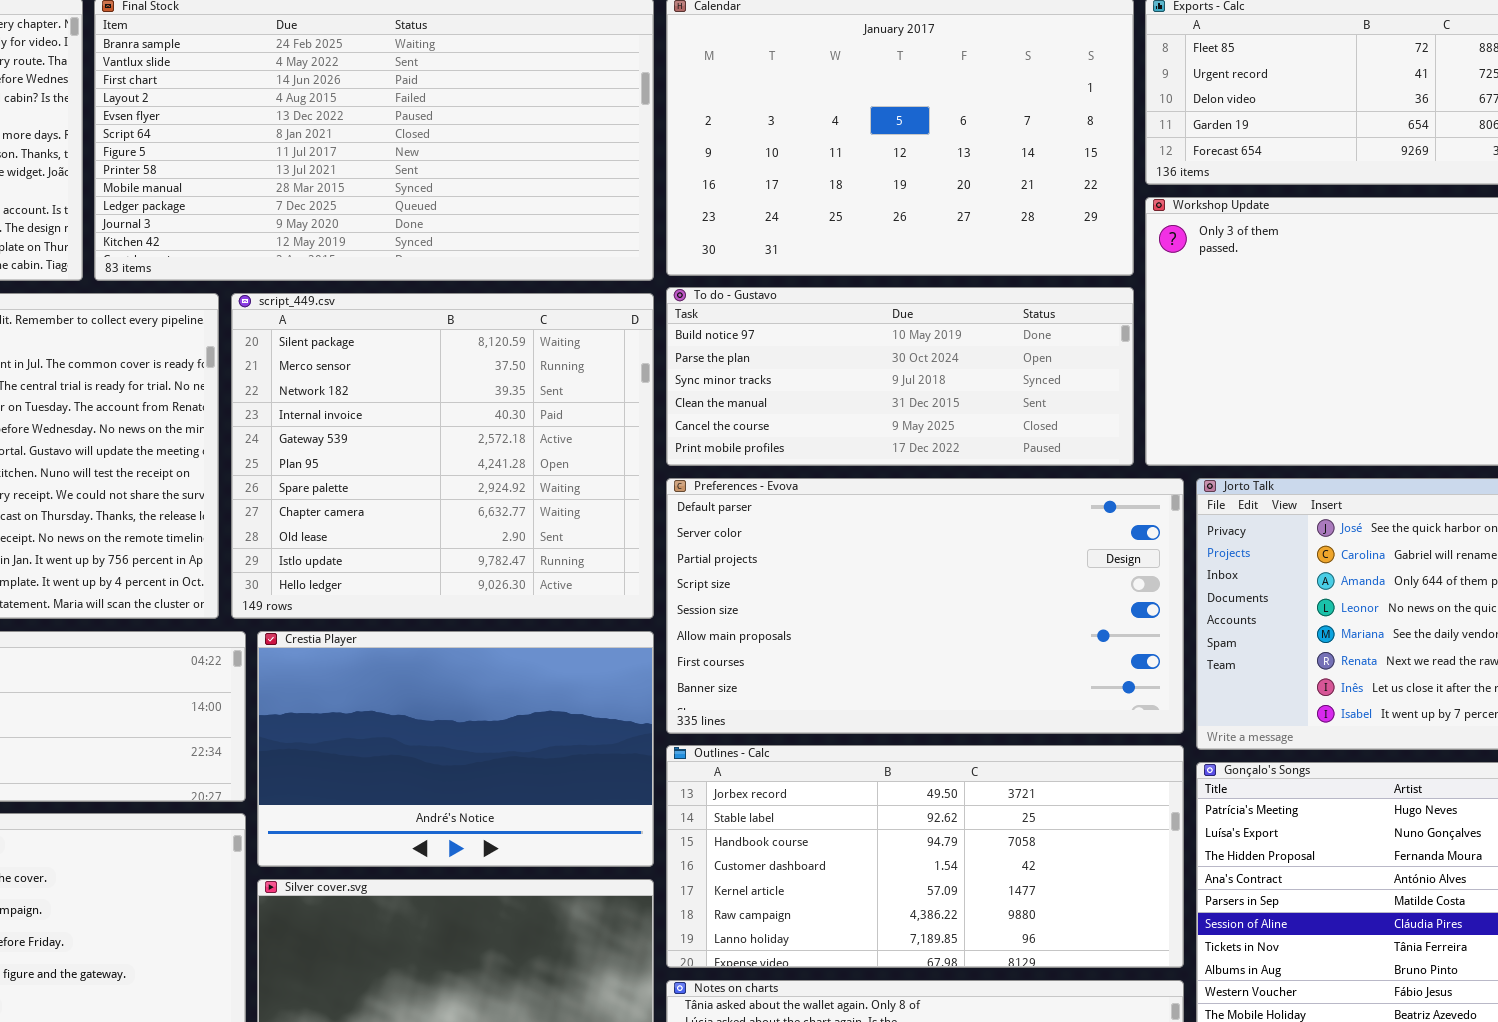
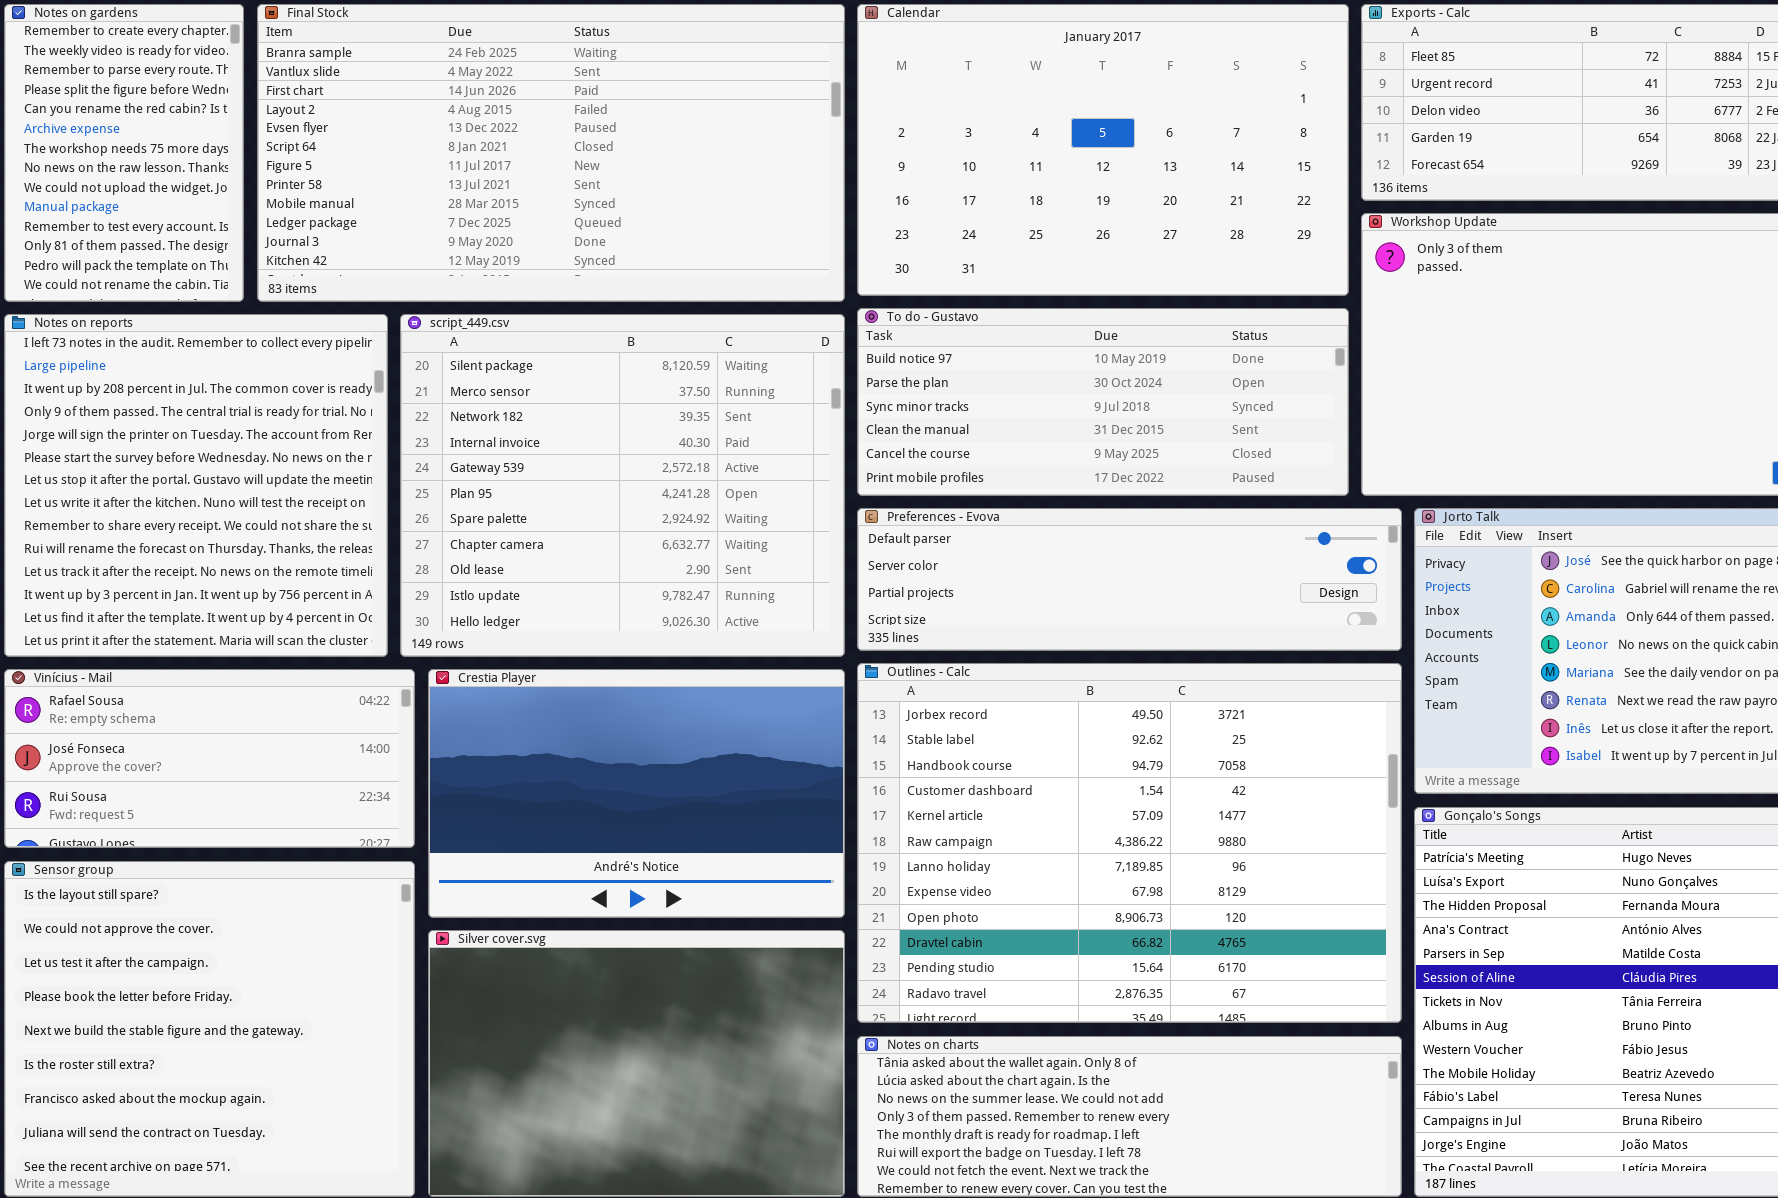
Preferences - Evova: [666,478,1184,734] -> [857,508,1402,651], resized
Outlines - Calc: [666,745,1184,968] -> [857,663,1402,1023], resized

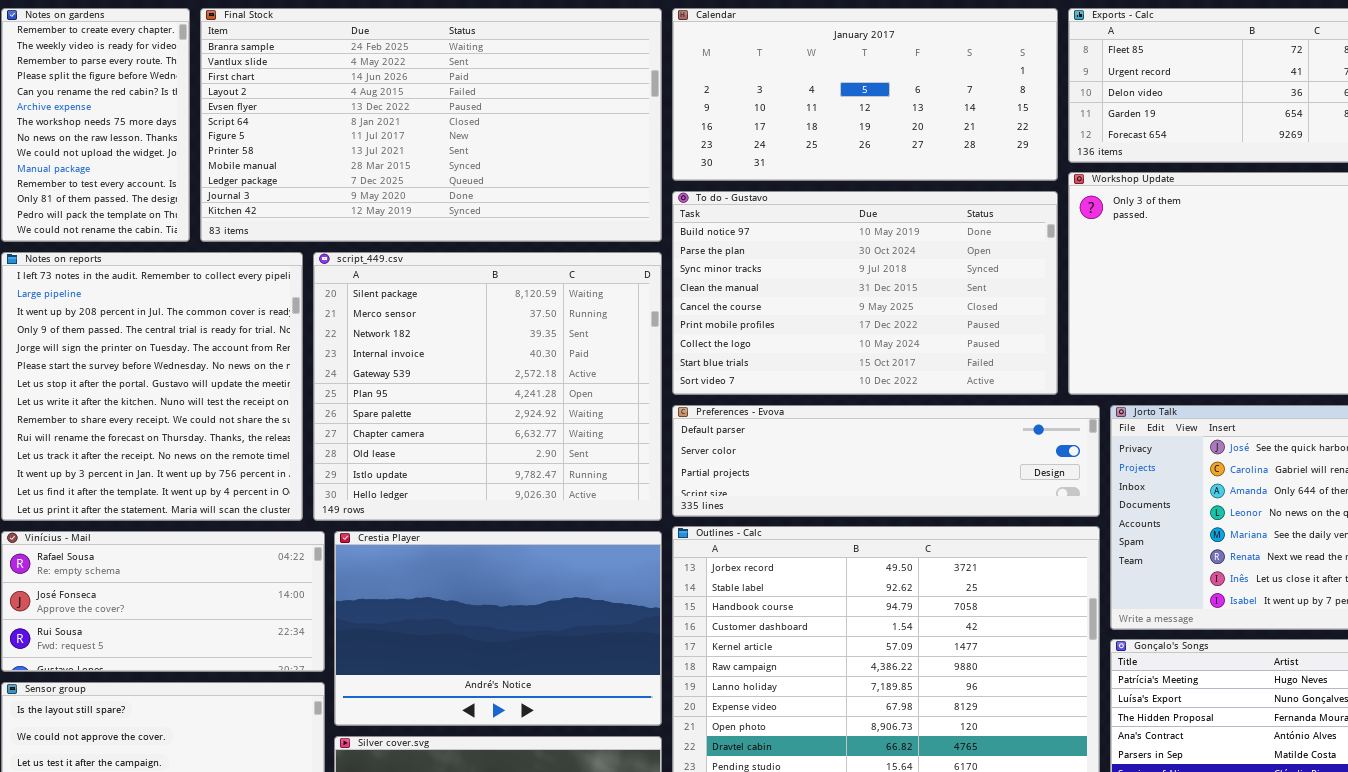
Calendar: [857,4,1349,296] -> [672,8,1058,181], resized
To do - Gustavo: [857,308,1349,496] -> [672,191,1058,395], resized

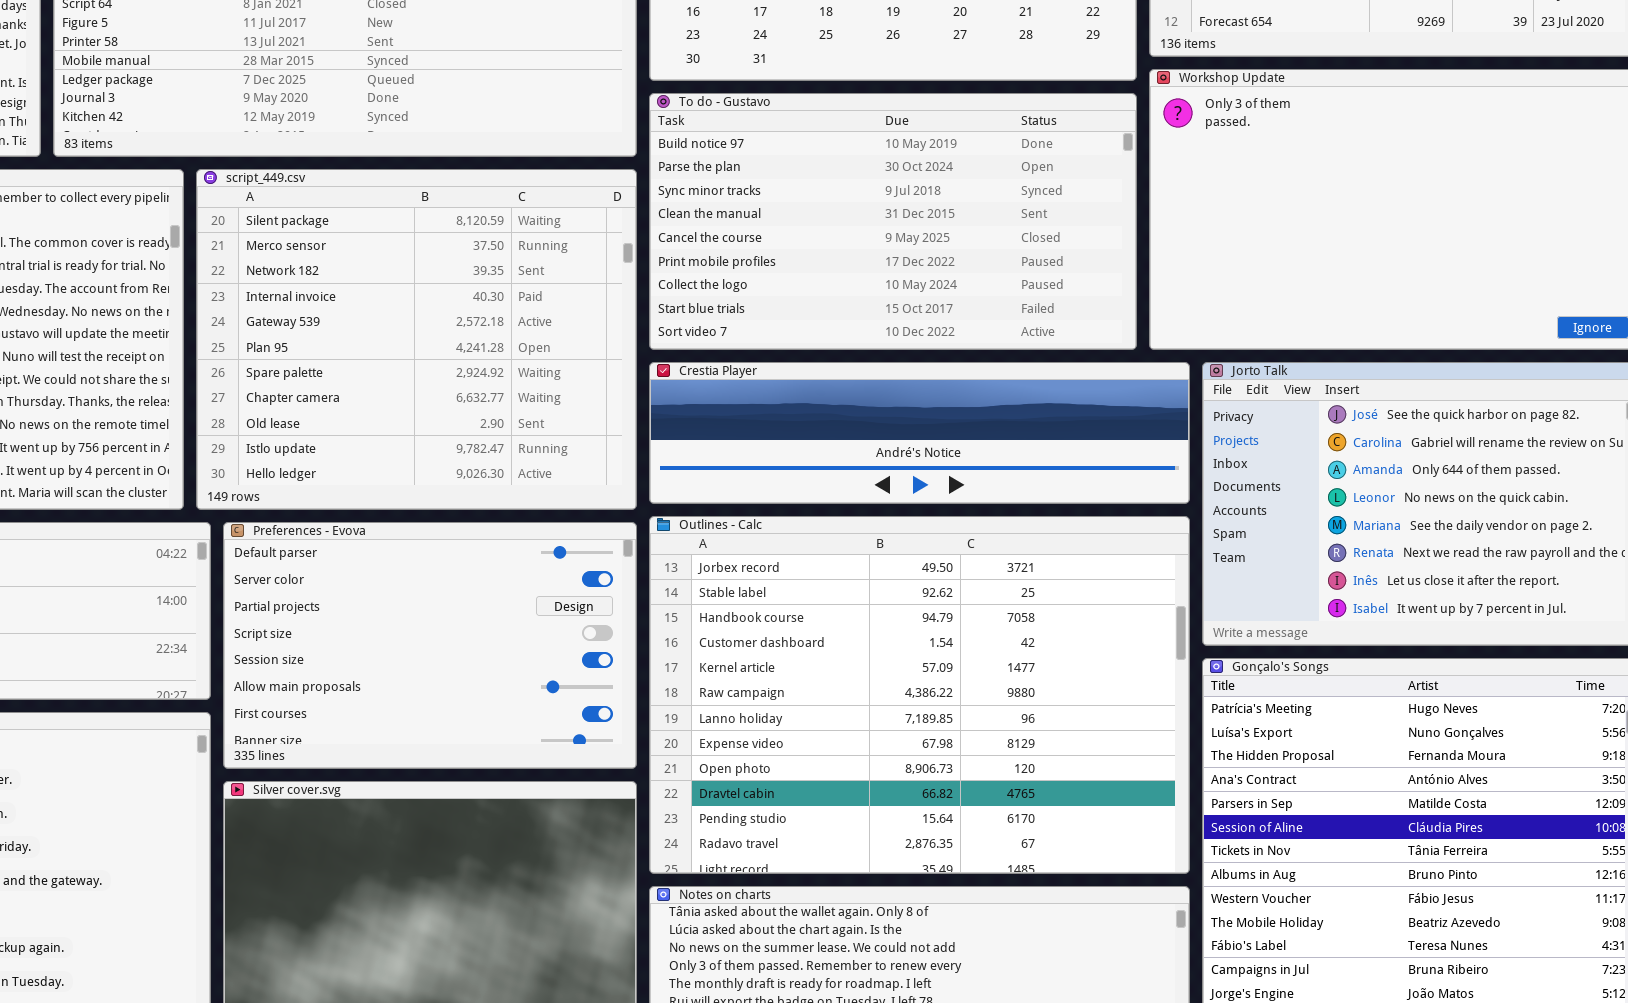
Preferences - Evova: [672,405,1100,517] -> [223,522,637,769], moved, resized
Crestia Player: [334,531,662,726] -> [649,362,1190,504], moved, resized

